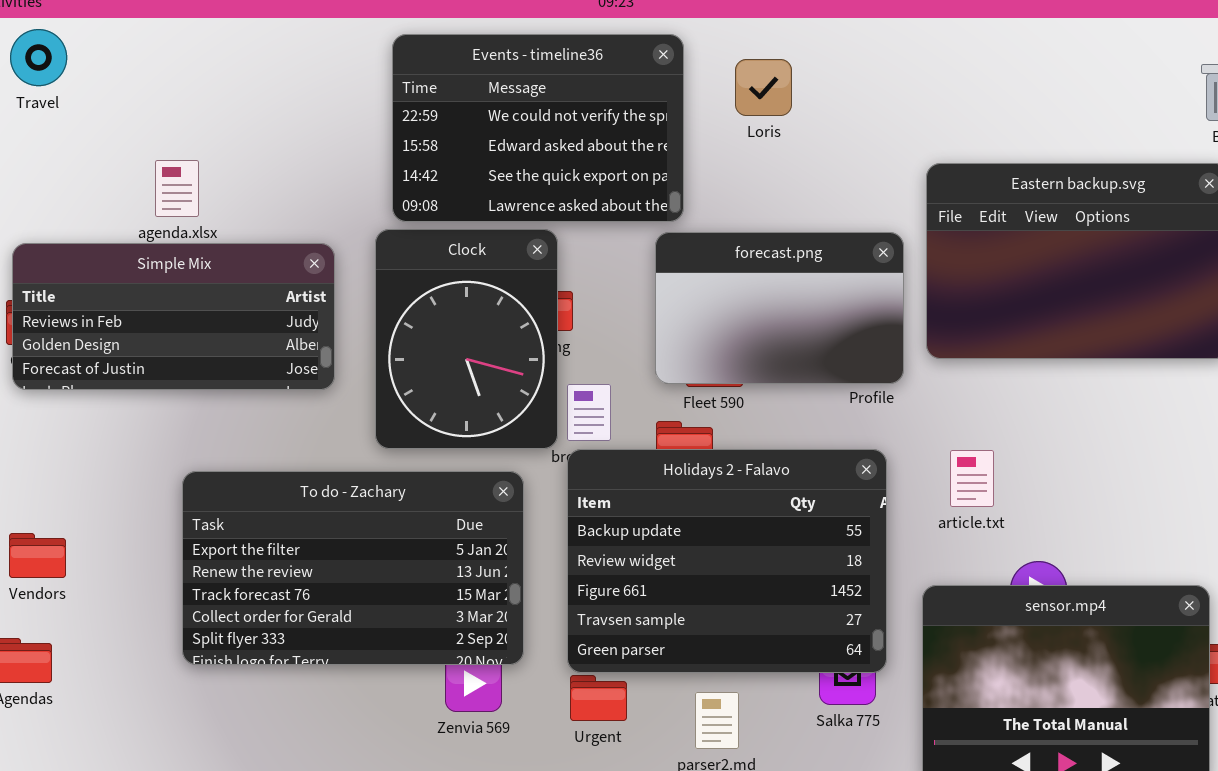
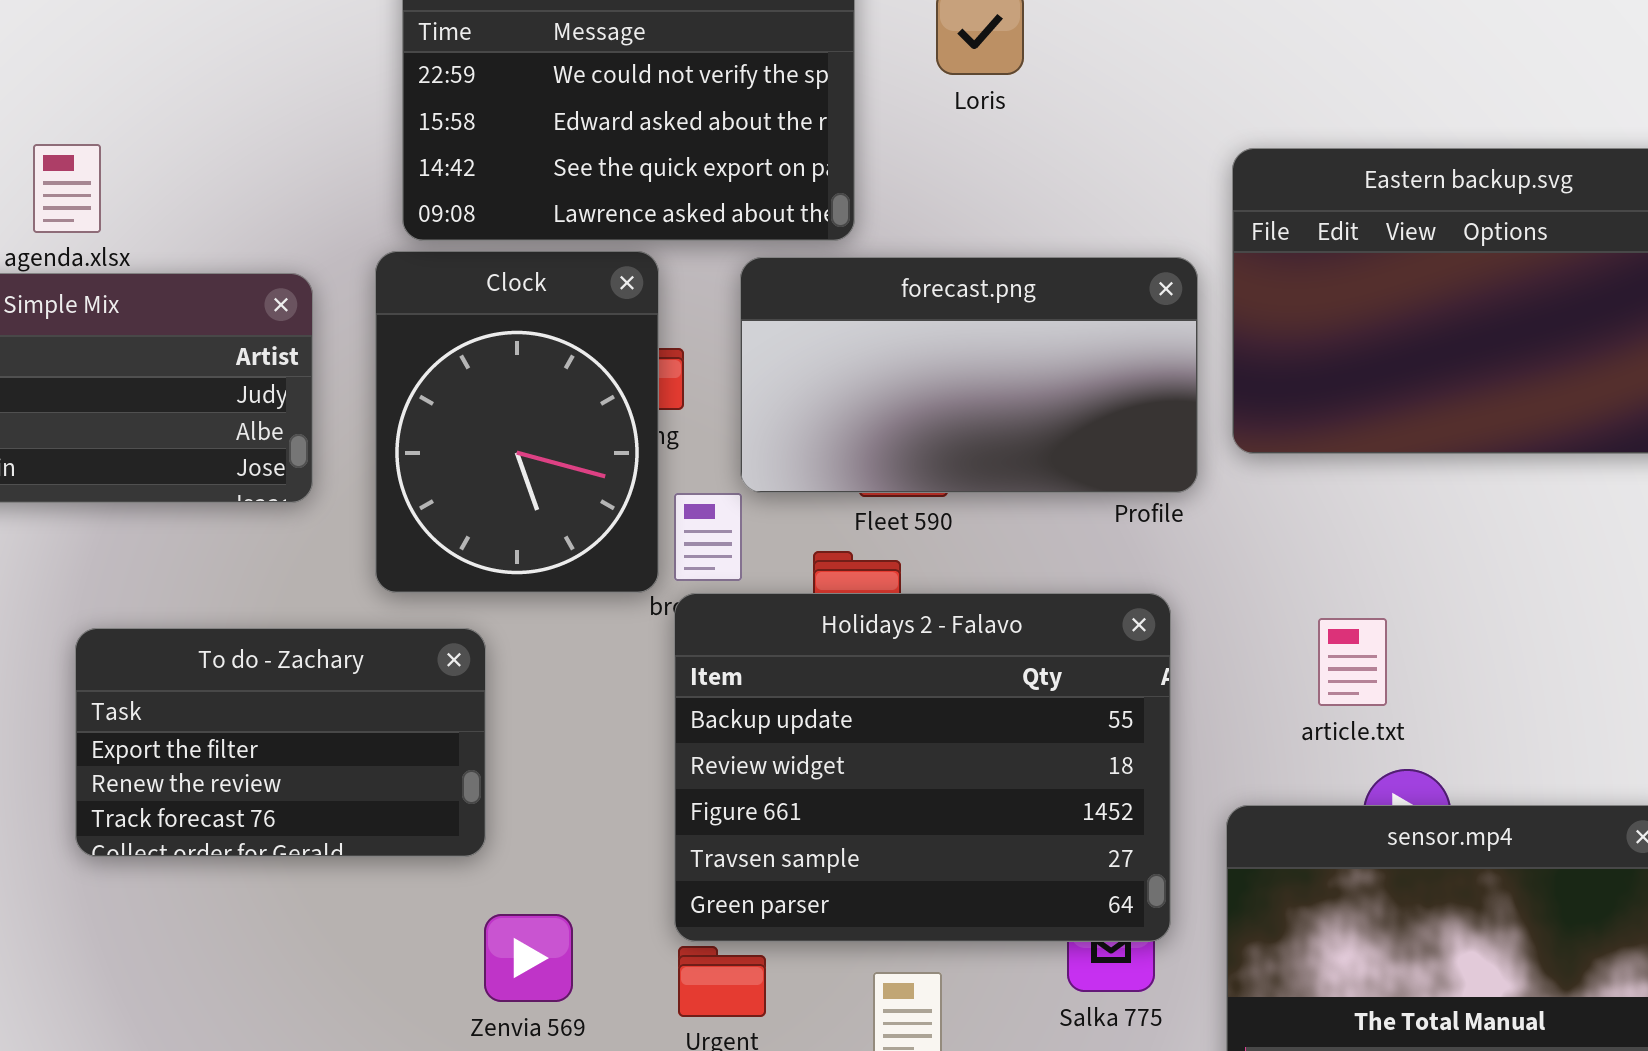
forecast.png: [655,232,904,384] -> [740,257,1198,493], resized
article.txt: [950,450,994,507] -> [1318,618,1387,706], moved
To do - Zachary: [182,471,524,665] -> [75,628,486,857], resized

